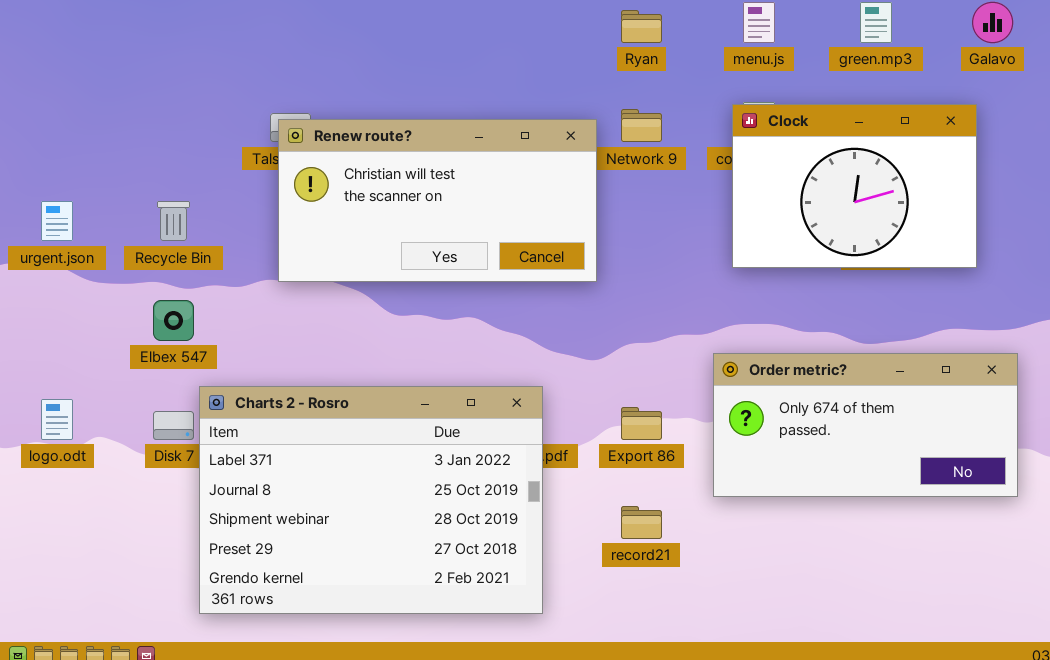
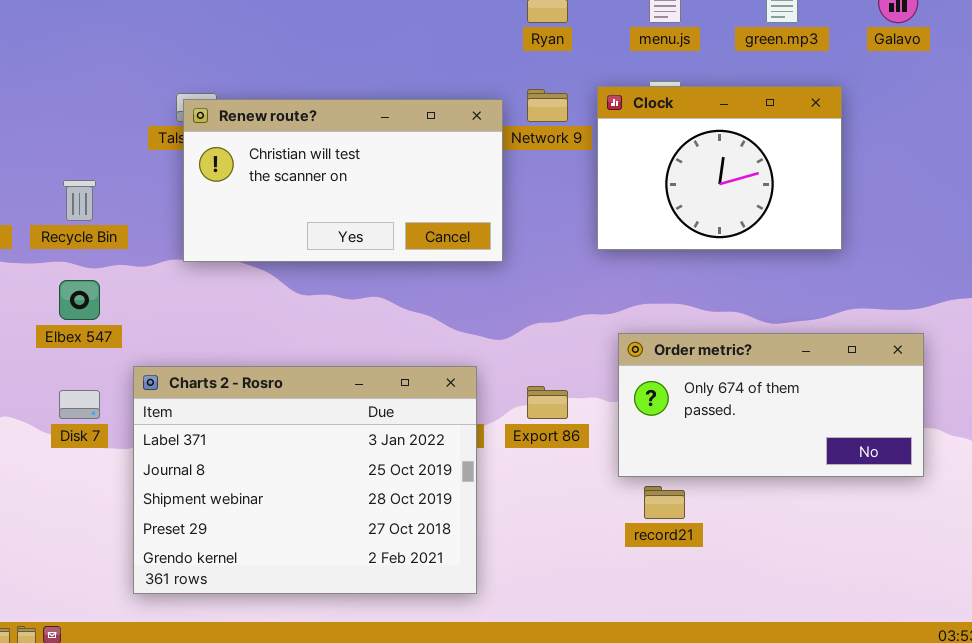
Clock: [732,104,977,268] -> [597,86,842,250], moved
Charts 2 - Rosro: [199,386,543,614] -> [133,366,477,594], moved
record21: [621,506,662,539] -> [644,486,685,519], moved

